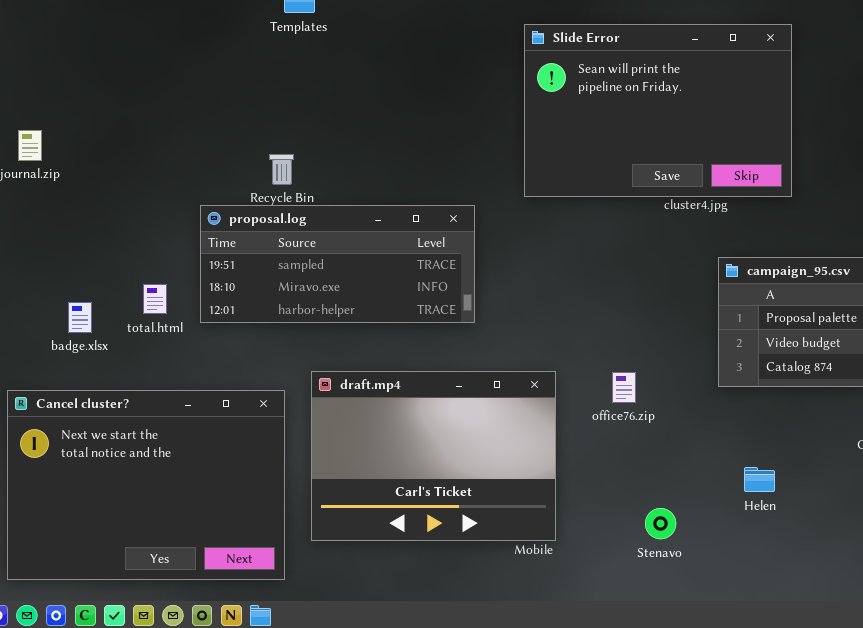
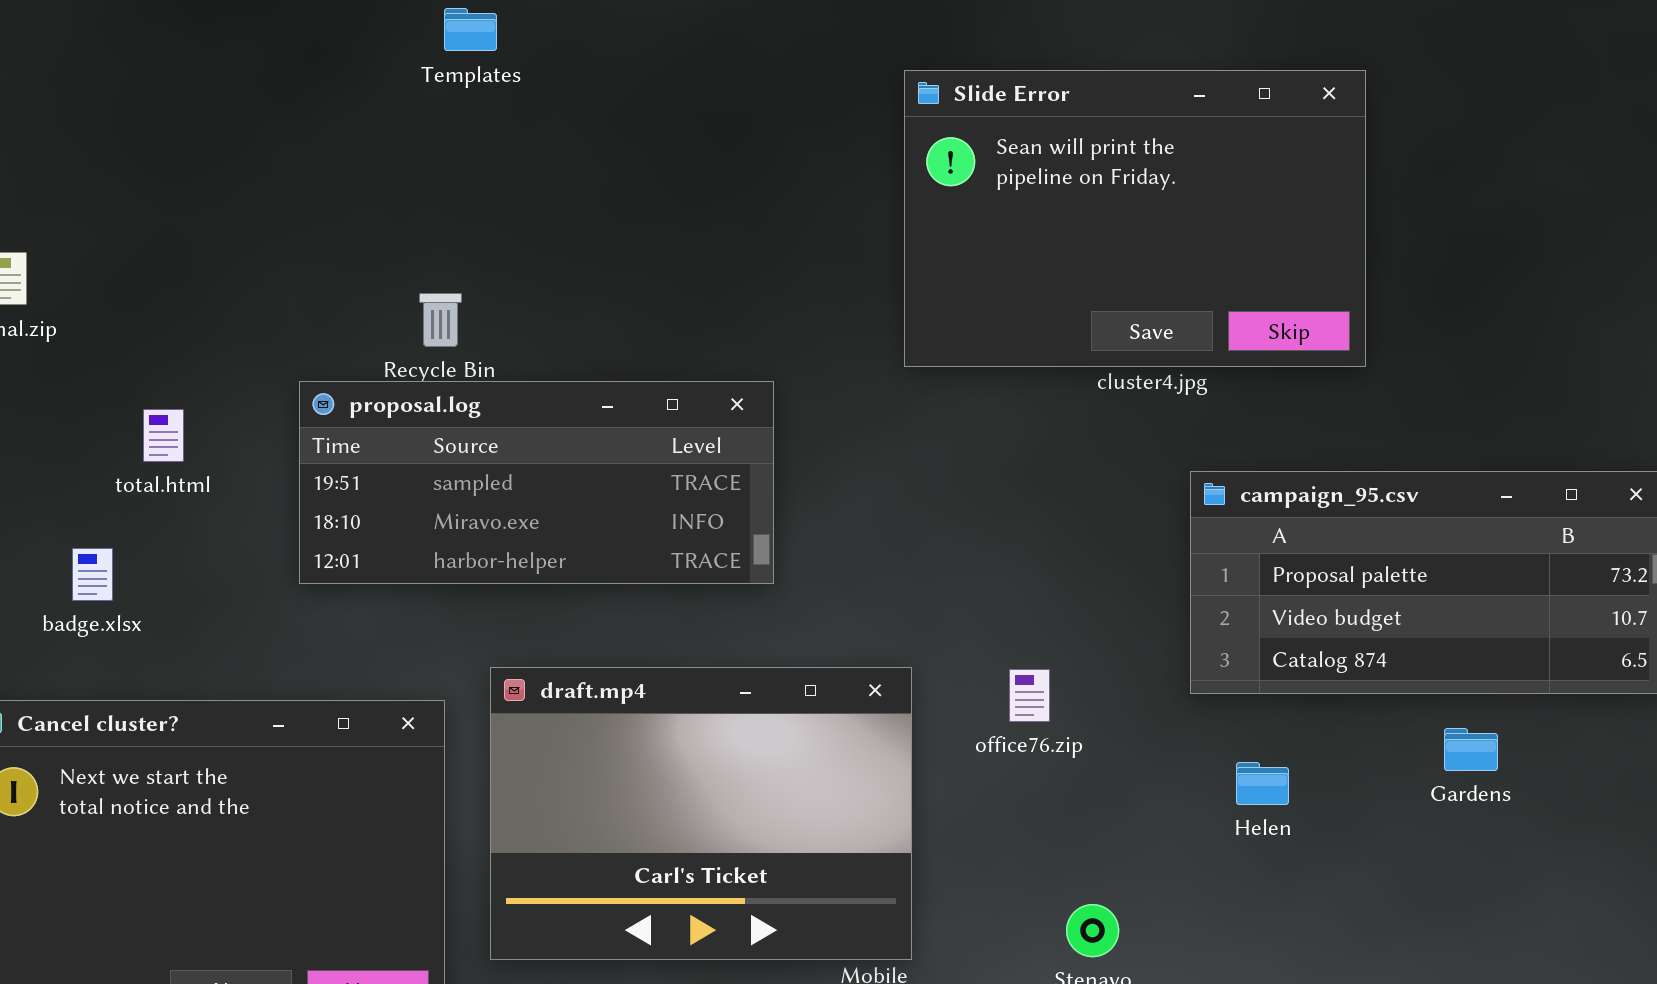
Slide Error: [524,24,792,197] -> [904,70,1366,367], moved
total.html: [143,284,167,314] -> [143,409,184,462], moved
Helen: [744,467,775,492] -> [1236,762,1289,805], moved

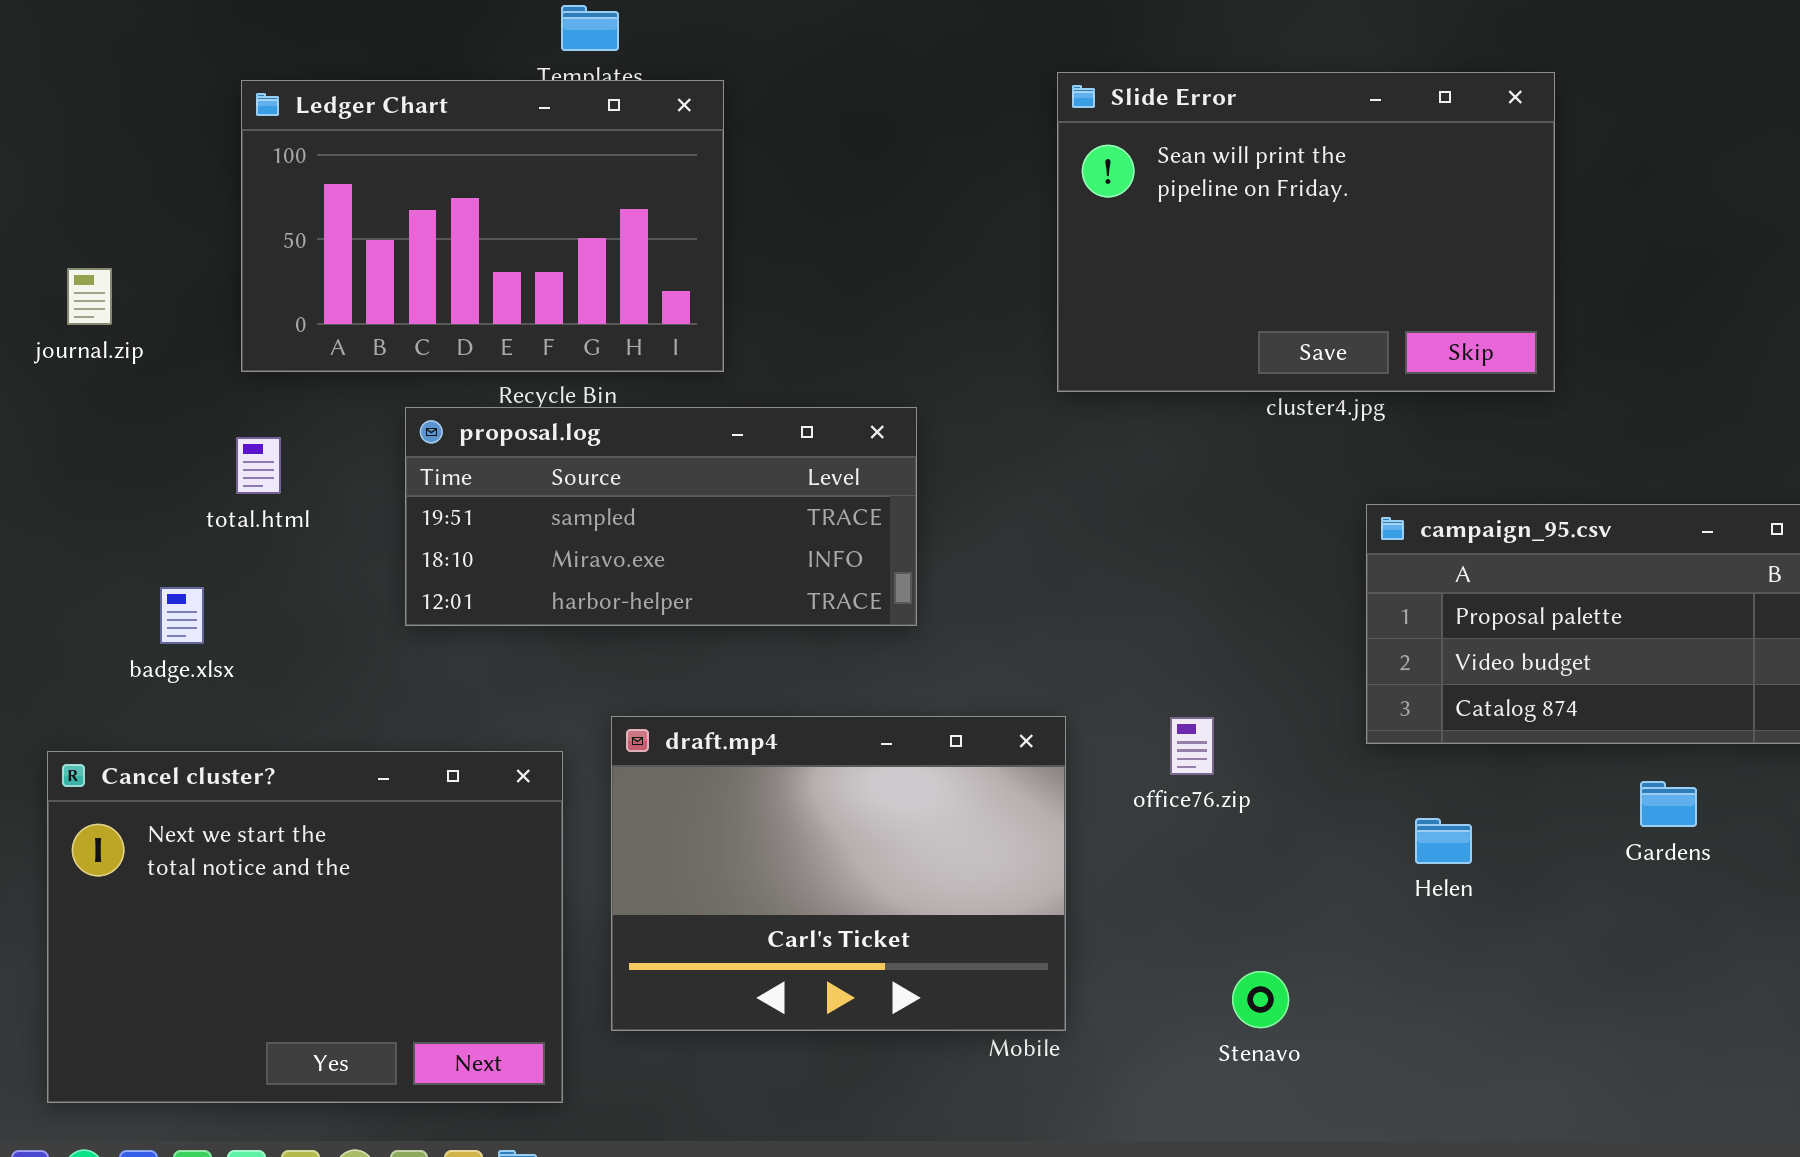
Ledger Chart: none -> [241,80,724,372], opened

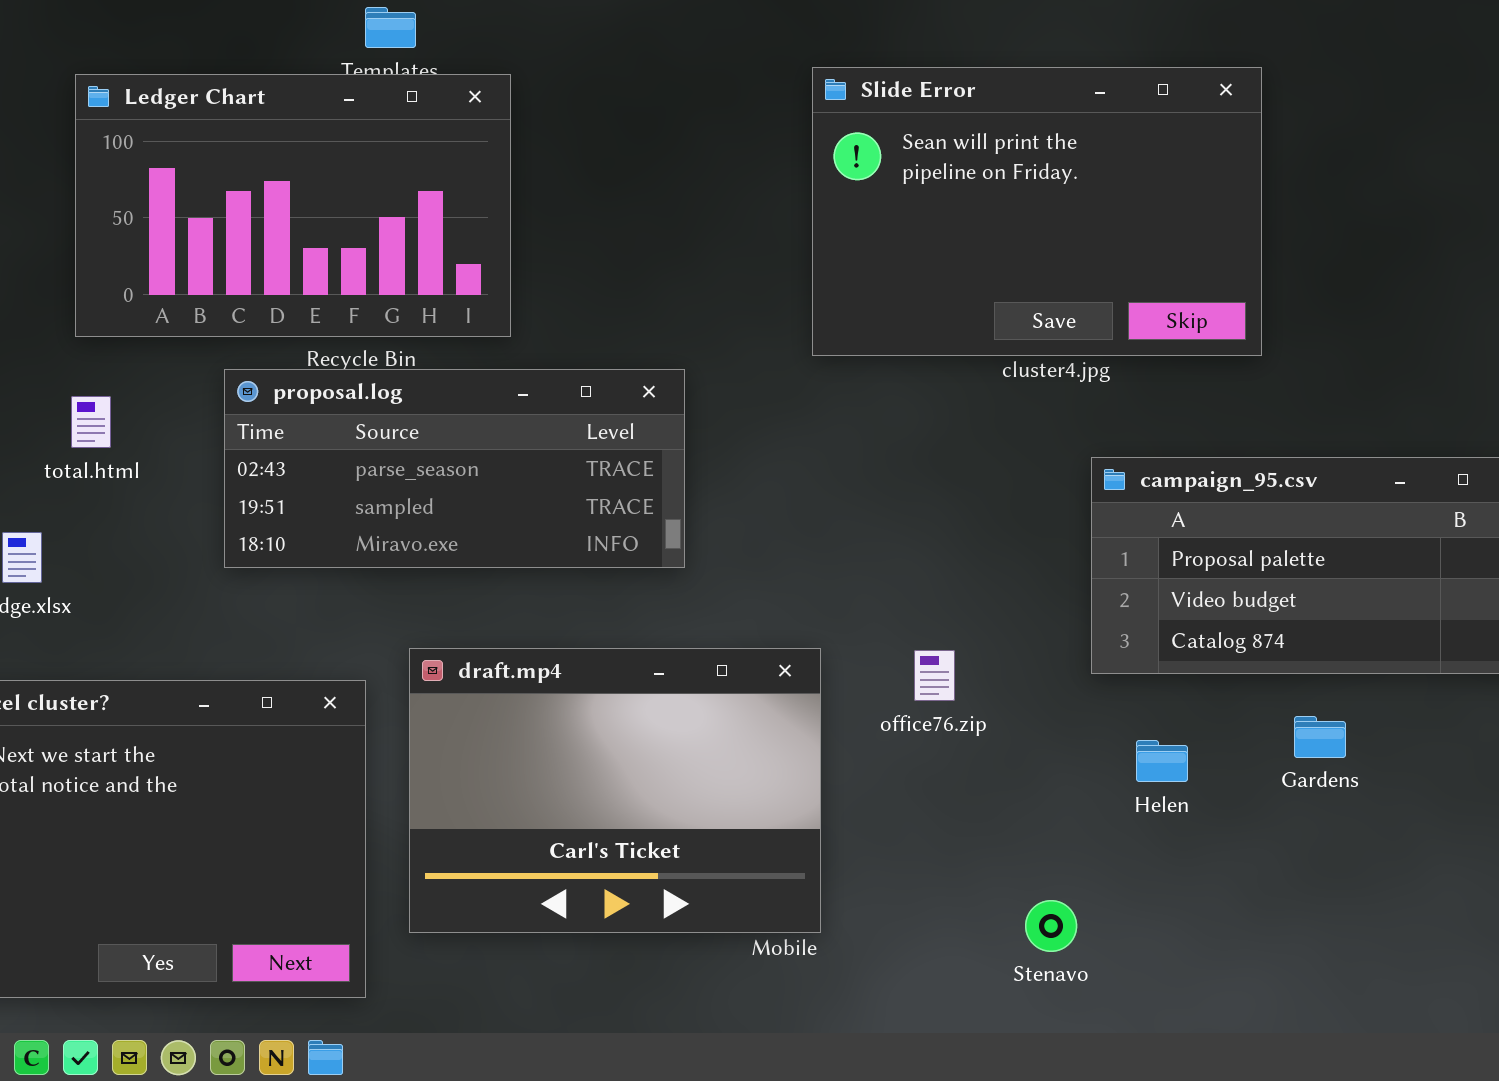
proposal.log: [405,407,917,626] -> [224,369,685,568], scrolled up 1 row
Gardens: [1640,781,1697,827] -> [1294,716,1346,758], moved
Stenavo: [1232,971,1289,1028] -> [1025,900,1077,952], moved

